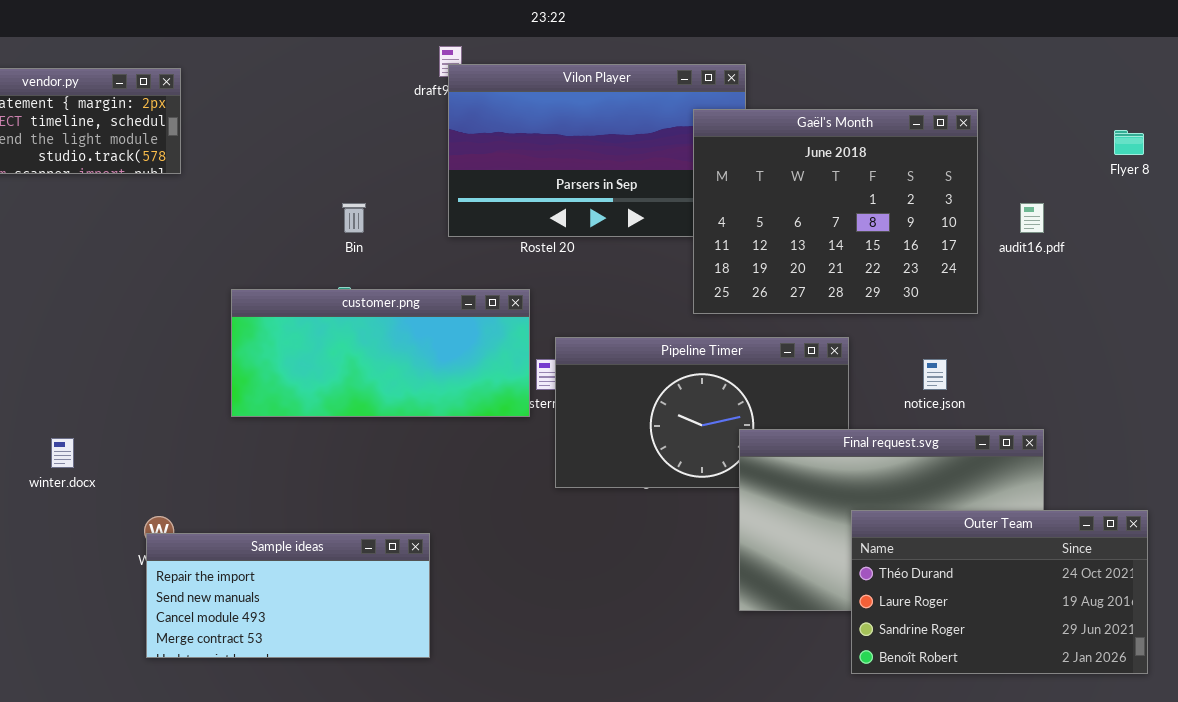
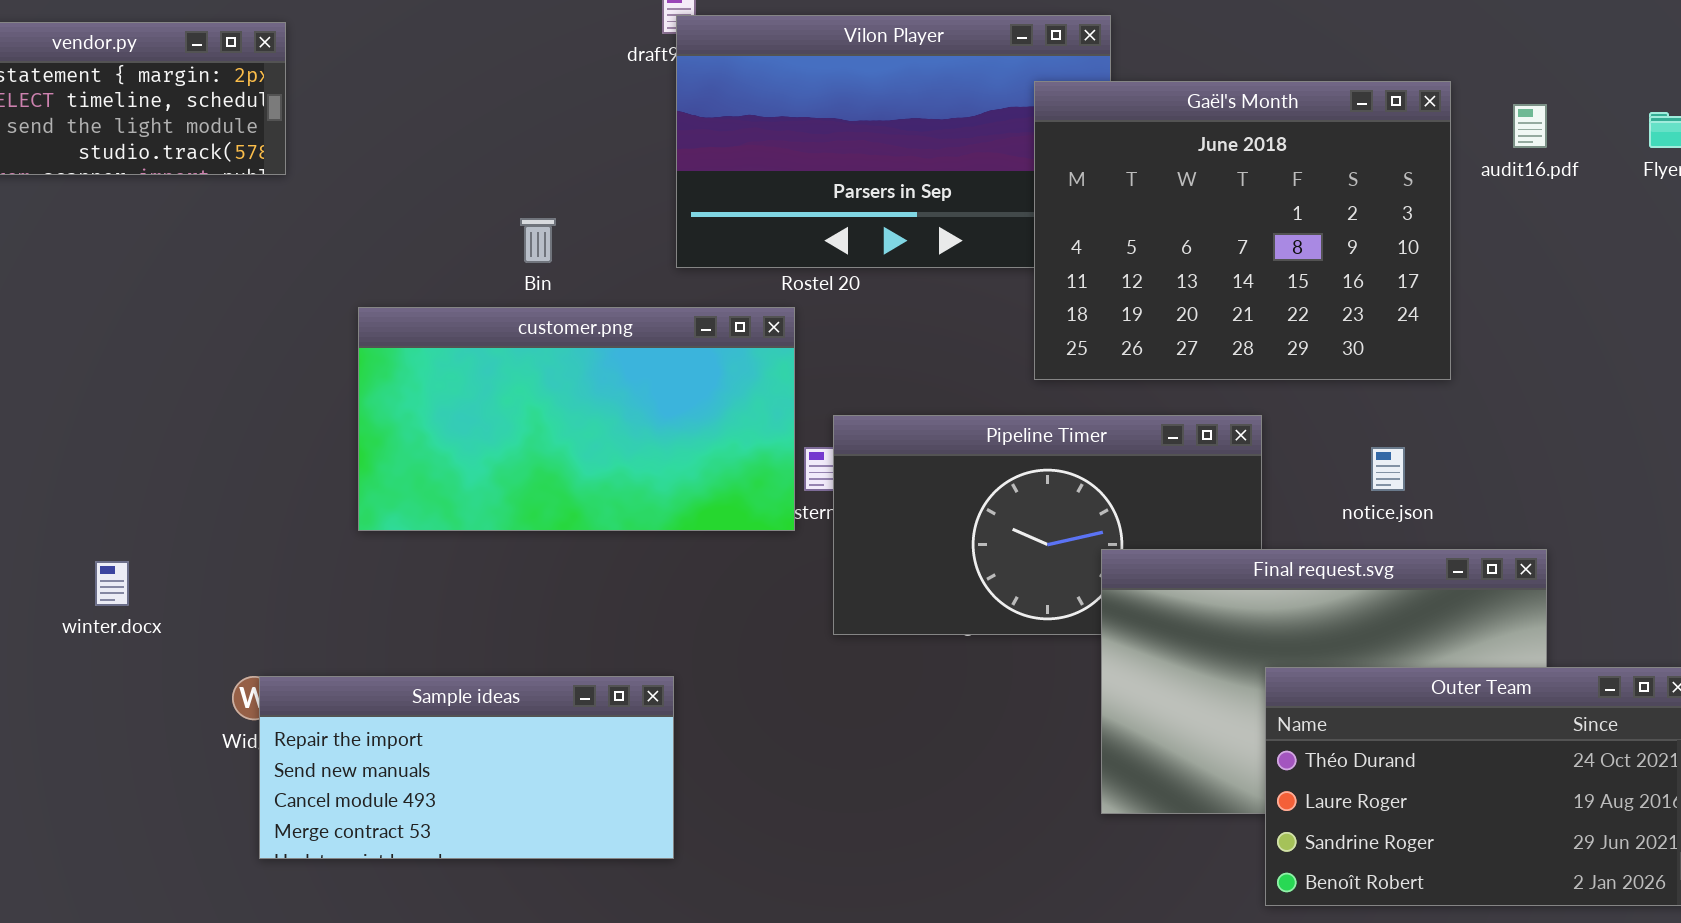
audit16.pdf: [1020,203,1044,233] -> [1513,104,1547,148], moved
customer.png: [231,289,530,417] -> [358,307,795,531], resized
Sample ideas: [146,533,430,658] -> [259,676,674,859], moved

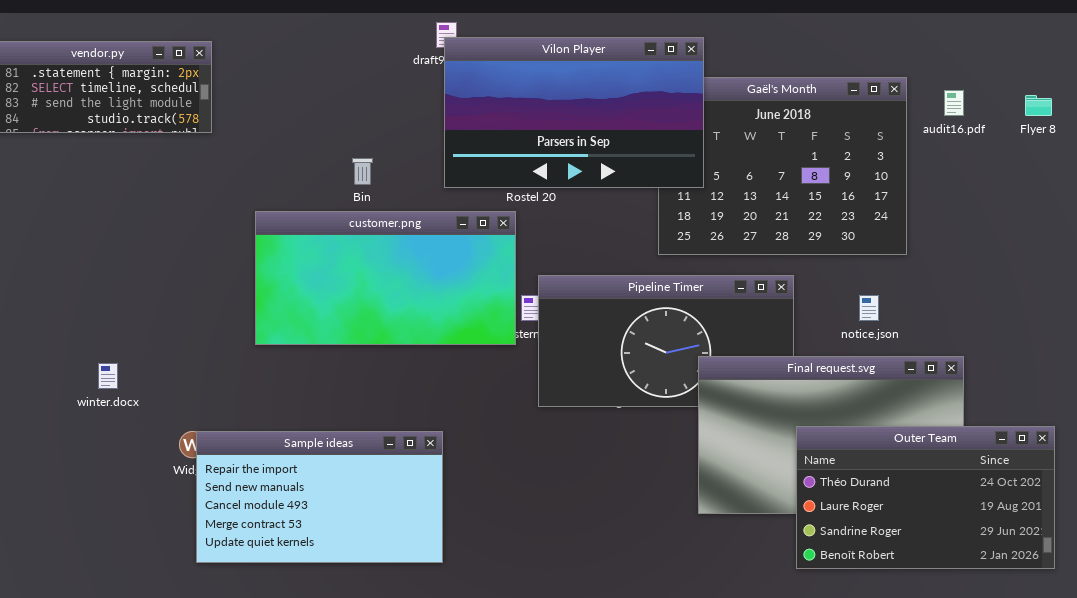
Vilon Player: [676,15,1111,268] -> [444,37,704,188], raised
Sample ideas: [259,676,674,859] -> [196,431,443,563], resized

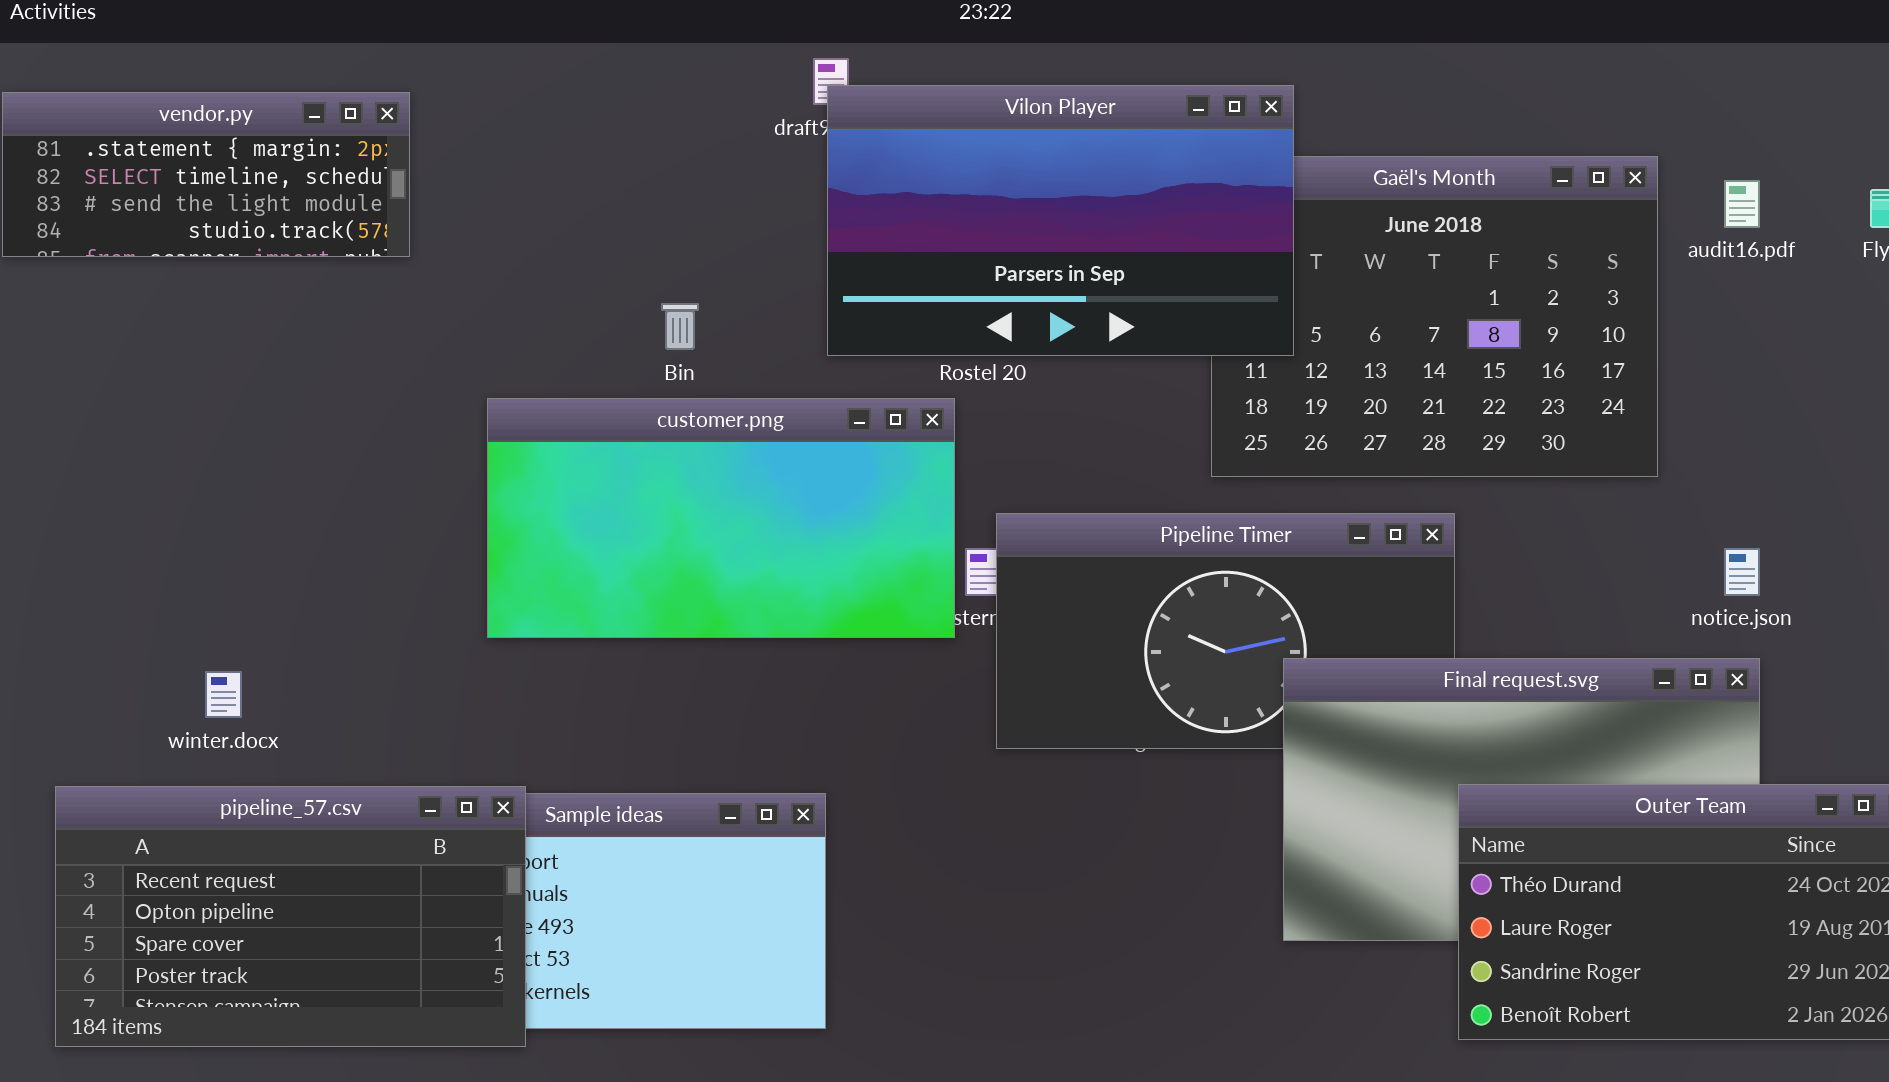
notice.json: [859,295,879,321] -> [1724,548,1760,596], moved
pipeline_57.csv: none -> [55,786,526,1047], opened

